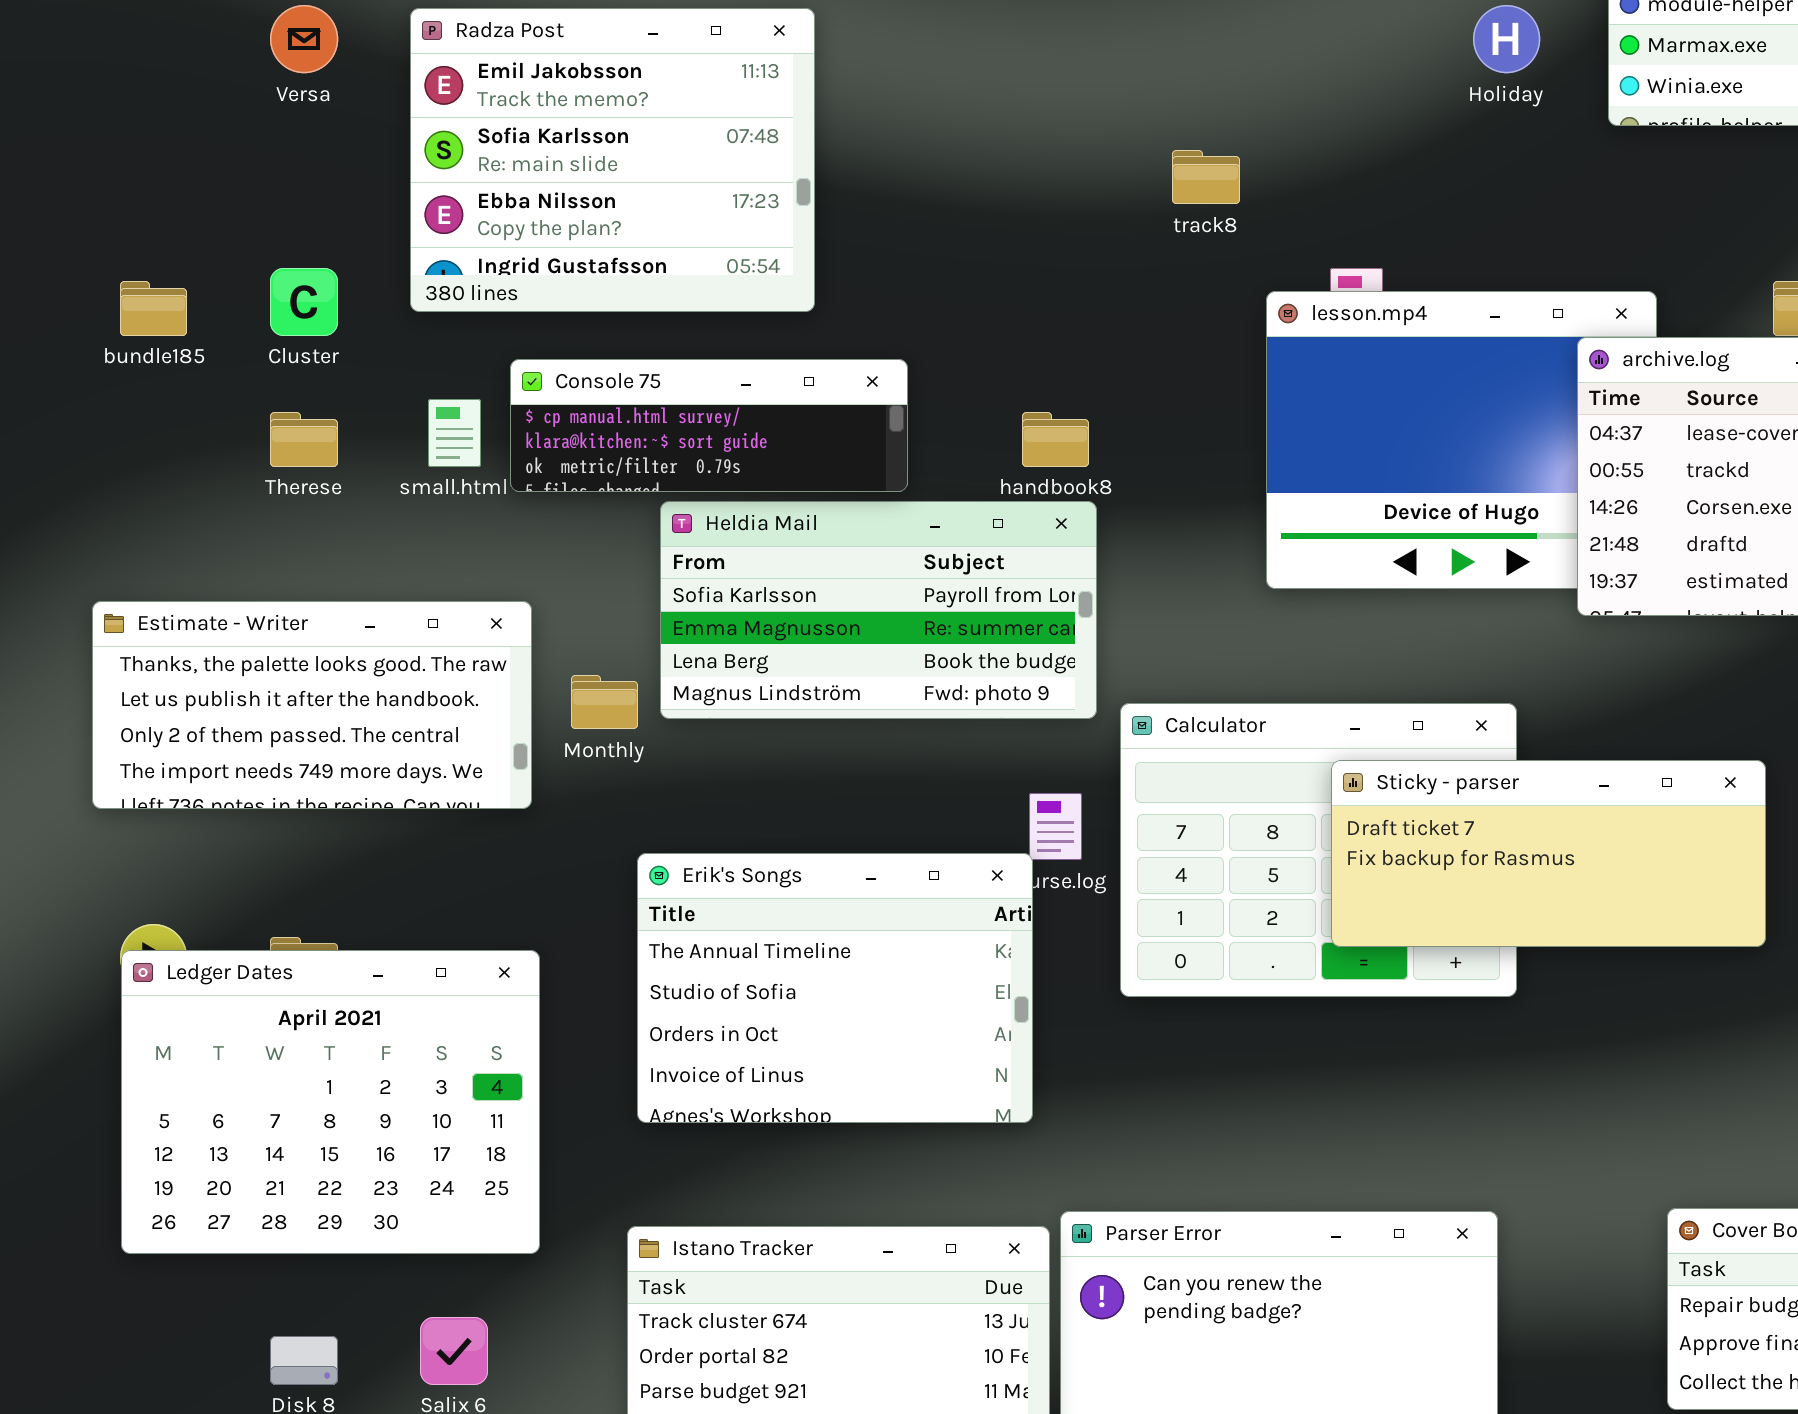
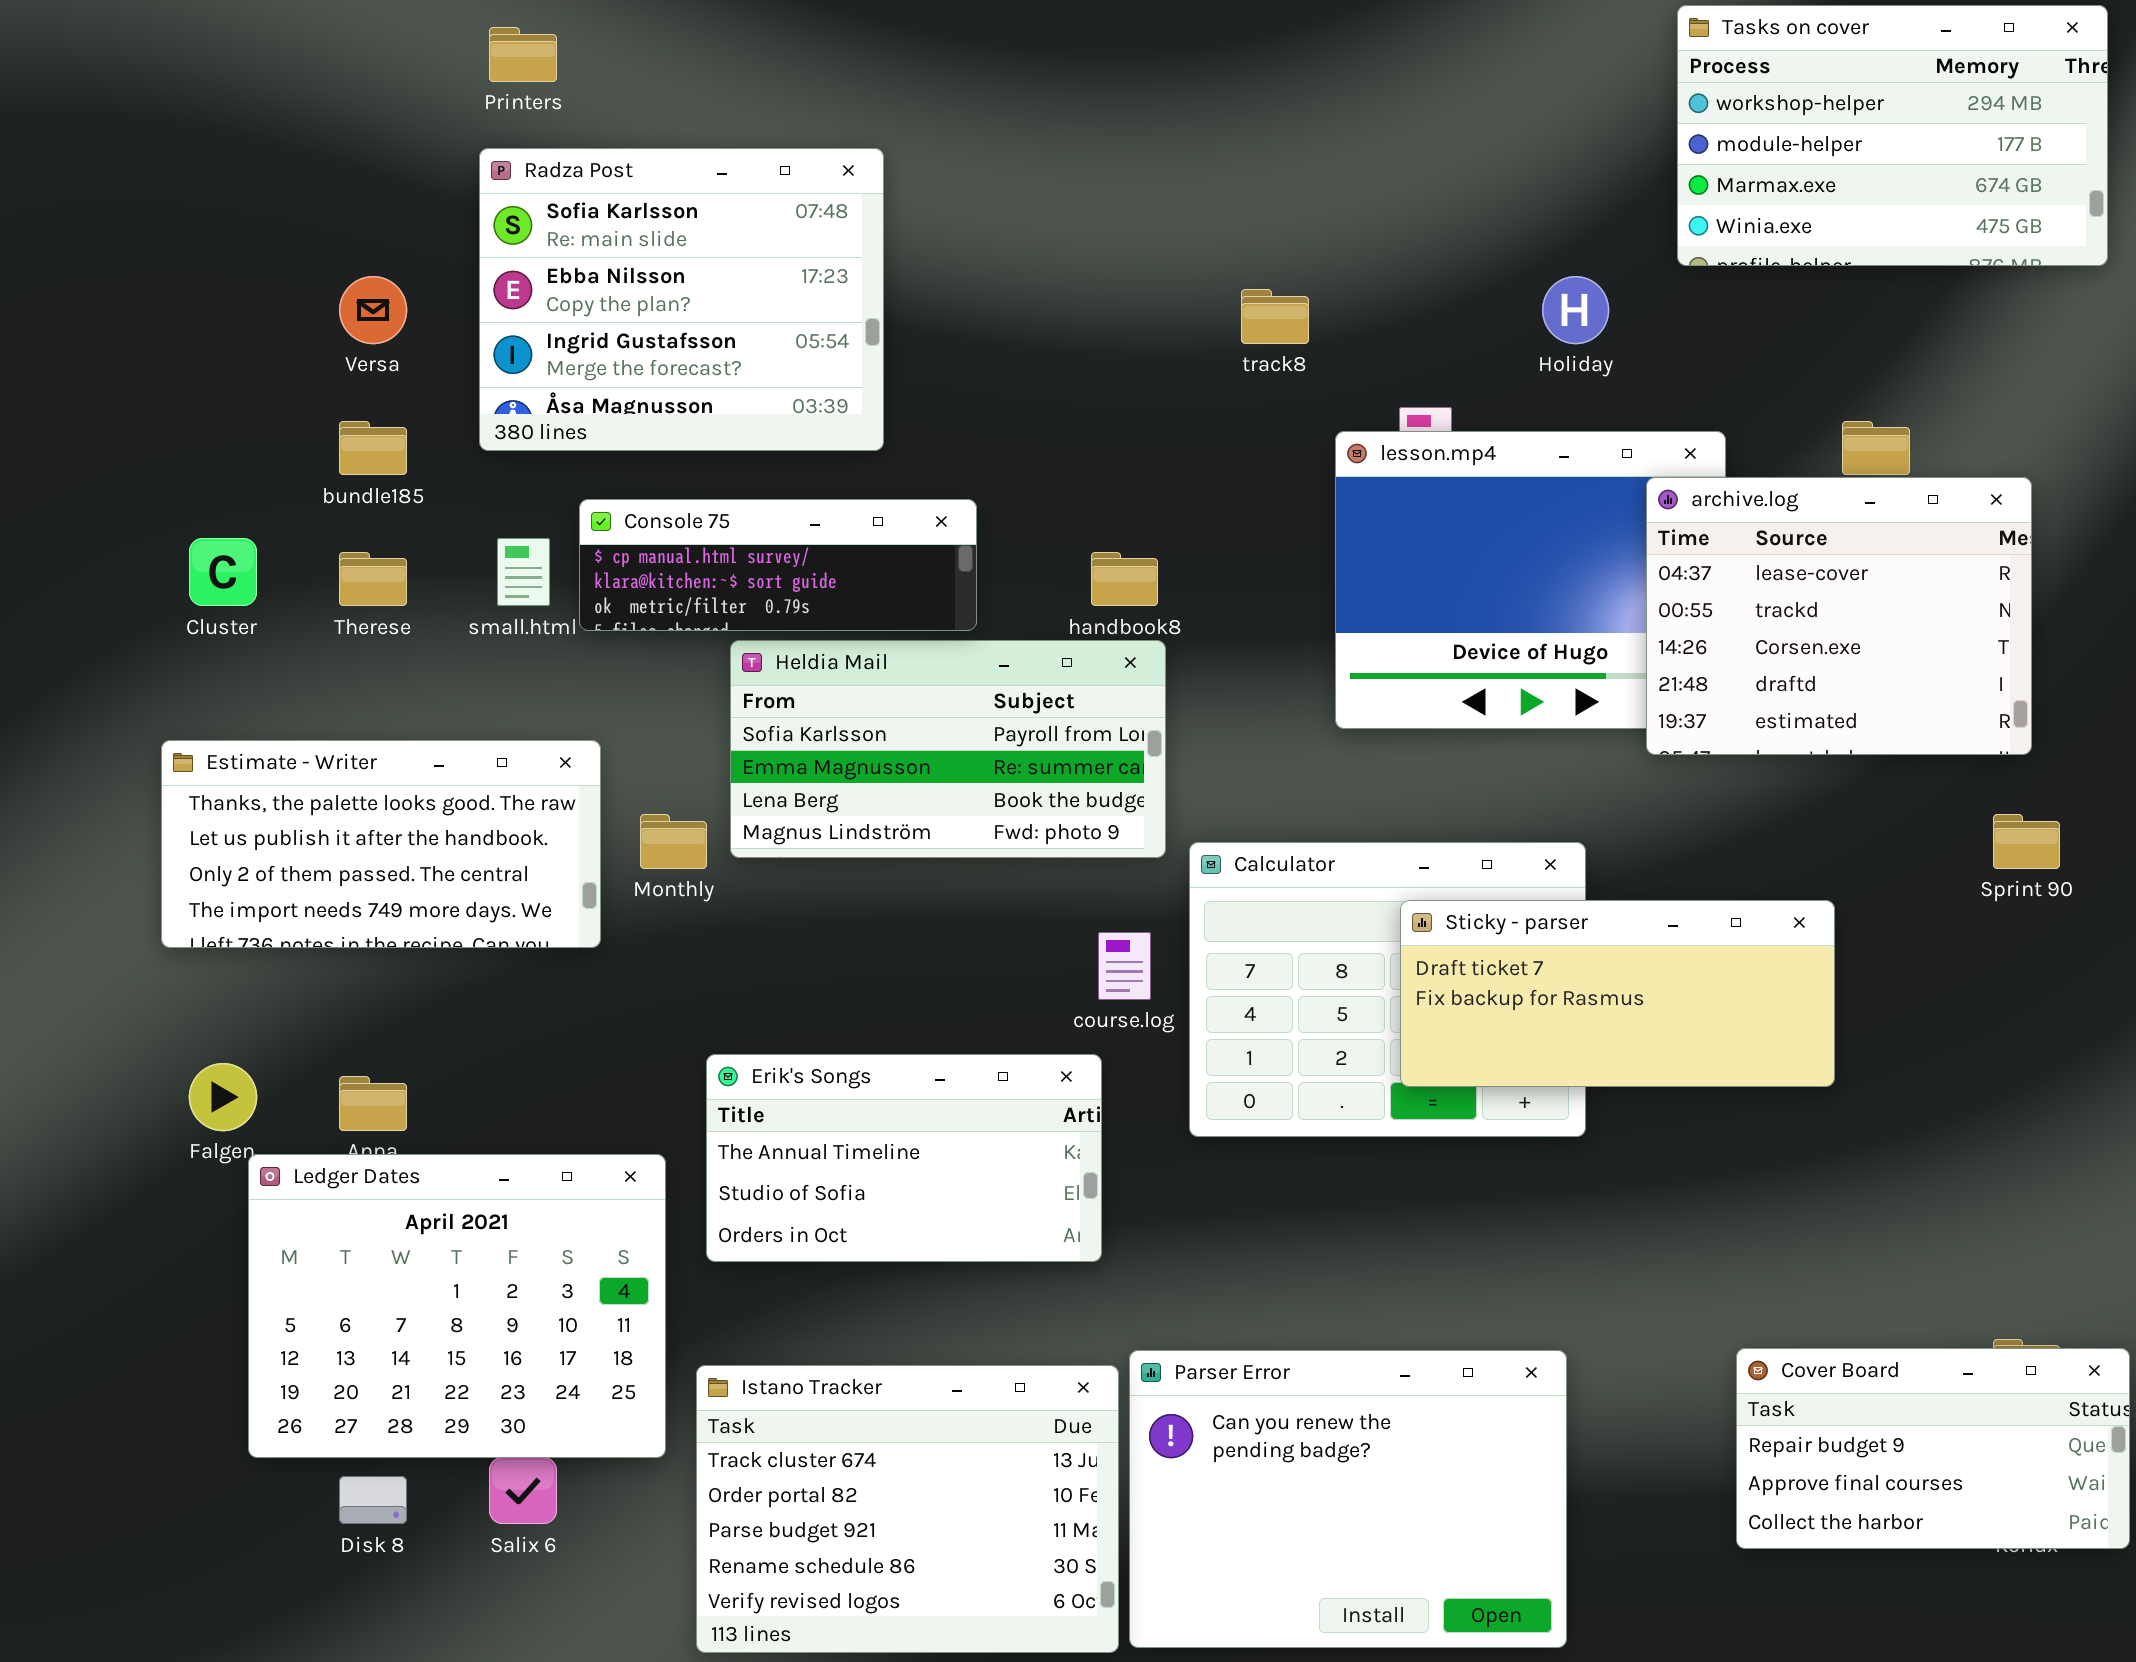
Versa: [270,5,338,73] -> [339,276,407,344], moved
Holiday: [1473,5,1540,73] -> [1542,276,1609,344], moved
Radza Post: [410,8,815,312] -> [479,148,884,451], scrolled down 1 row
Cluster: [270,268,338,336] -> [189,538,257,606], moved
bundle185: [120,281,187,336] -> [339,421,407,475], moved
Erik's Songs: [637,853,1033,1123] -> [706,1054,1102,1262], resized
Ledger Dates: [121,950,540,1254] -> [248,1154,666,1458], moved

